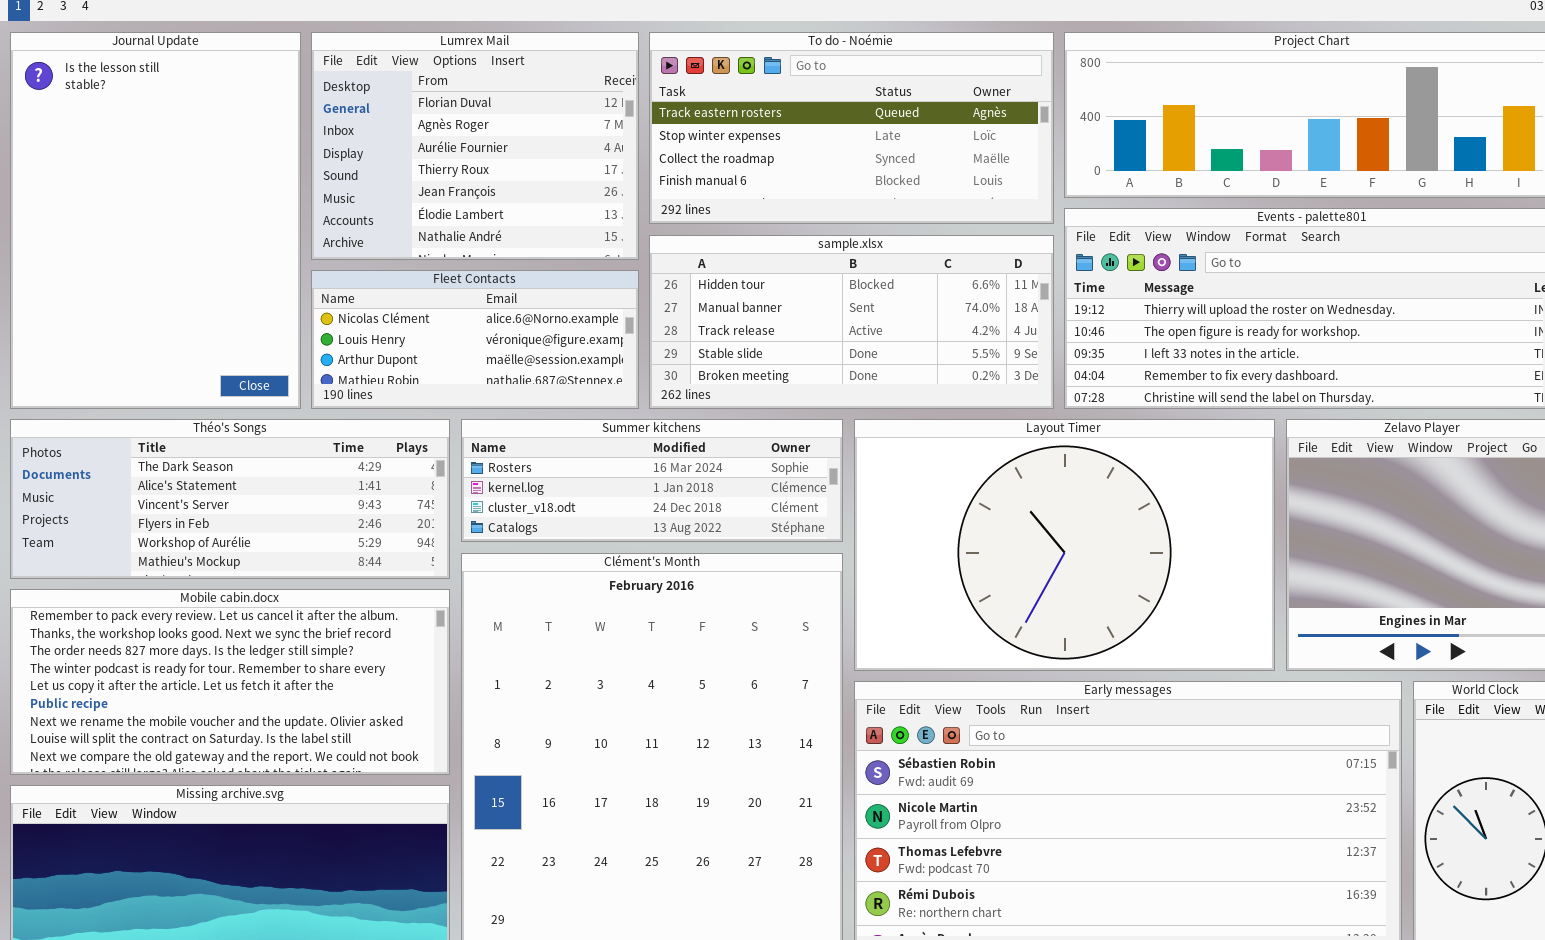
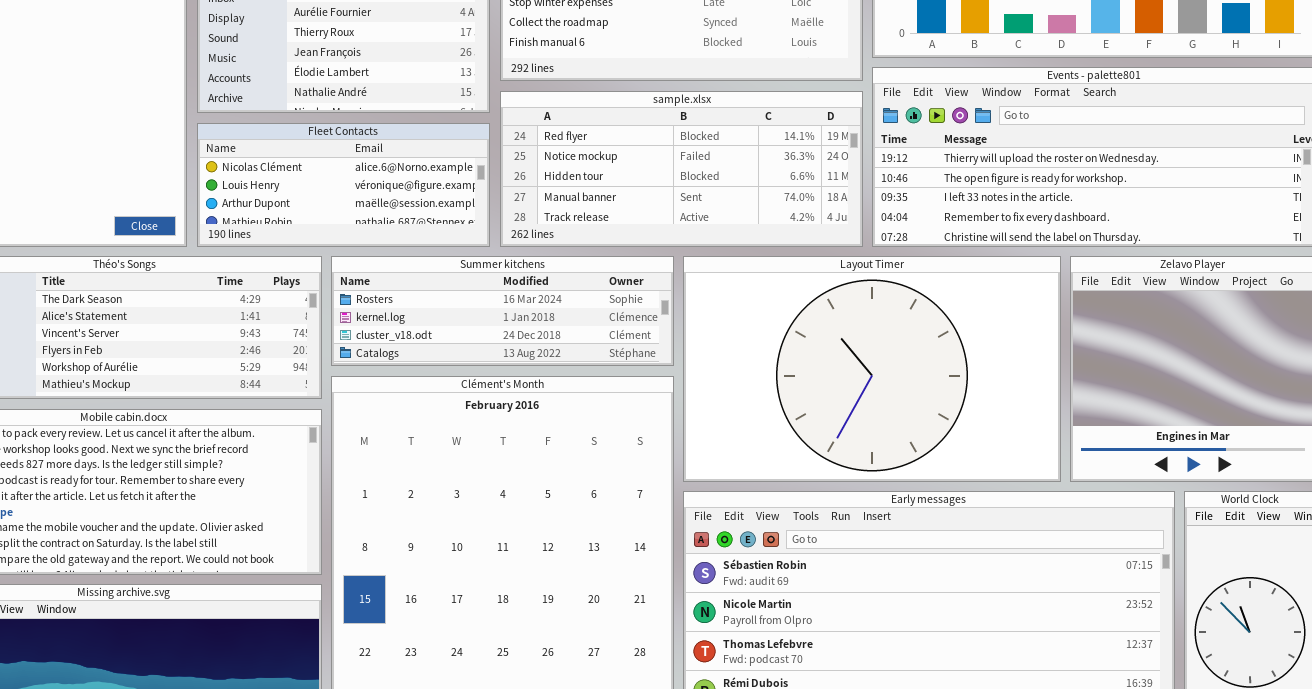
sample.xlsx: [649,235,1054,409] -> [500,91,863,247], scrolled up 2 rows

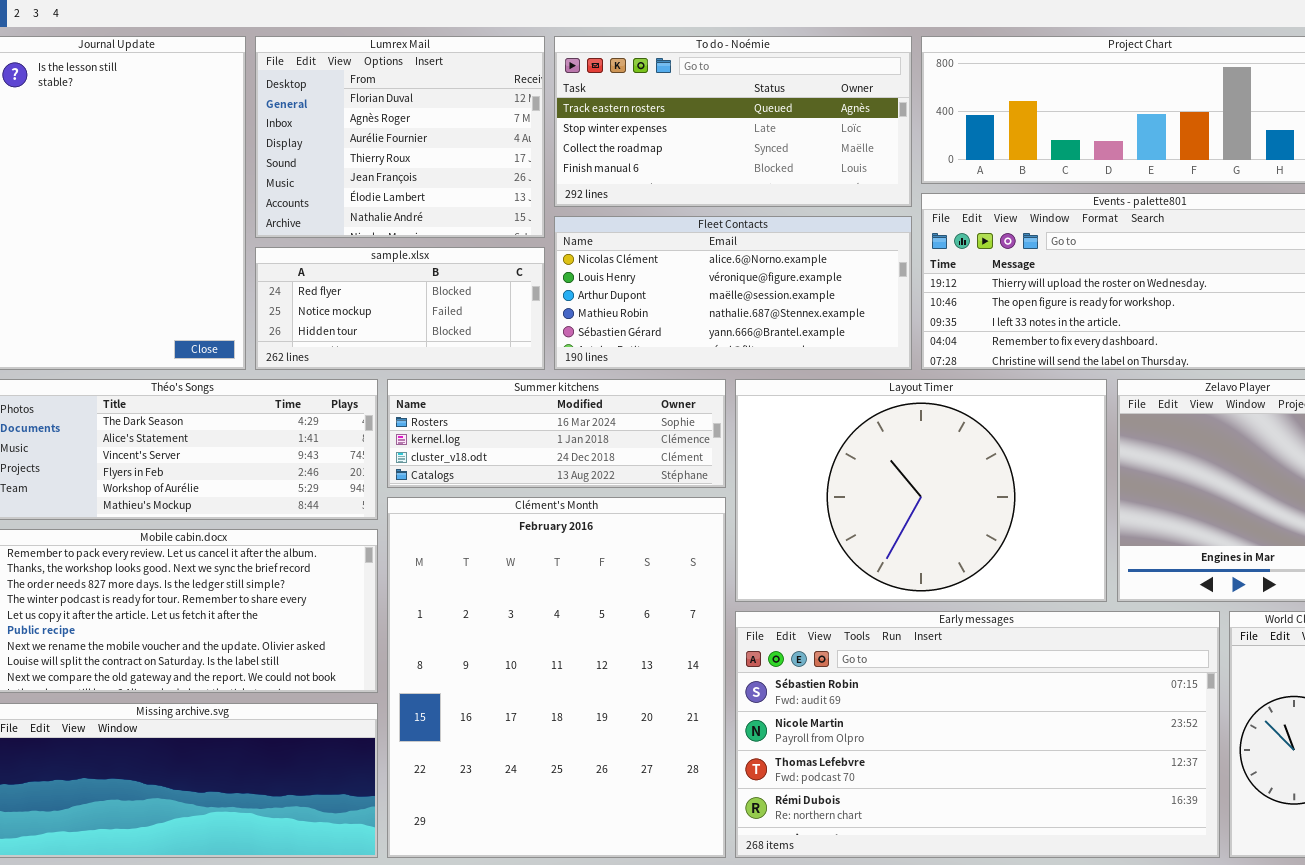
sample.xlsx: [500,91,863,247] -> [255,247,545,370], moved, resized
Fleet Contacts: [197,123,490,247] -> [554,216,912,370], moved, resized

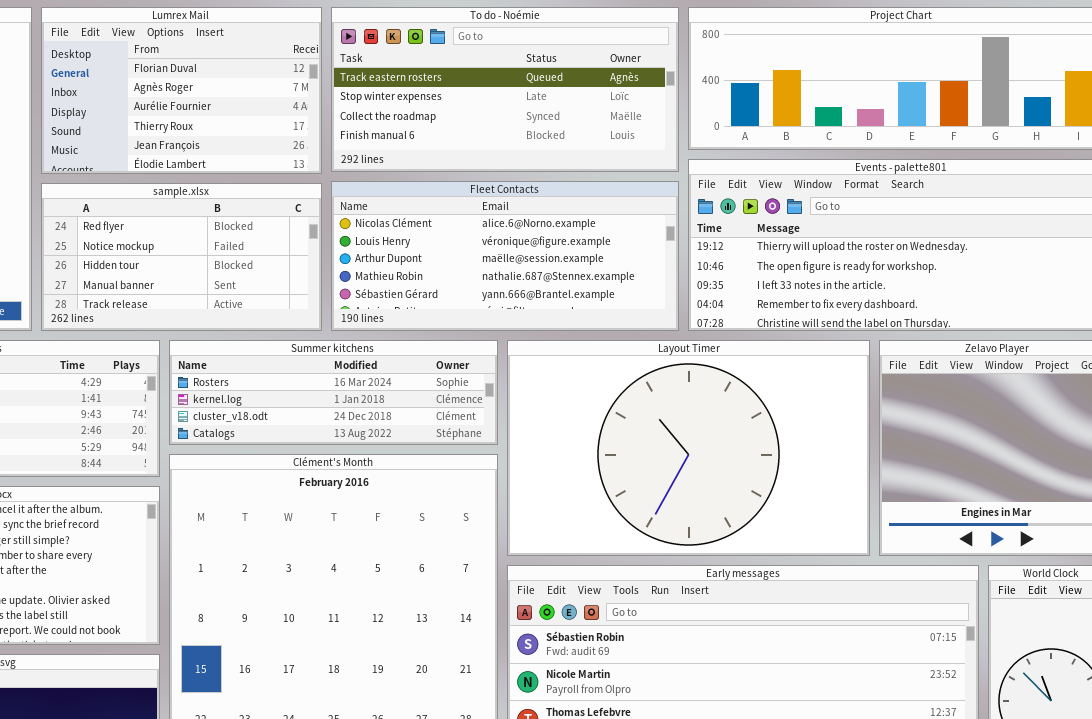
Lumrex Mail: [255,36,545,238] -> [41,7,322,174], resized
sample.xlsx: [255,247,545,370] -> [41,183,322,331], resized

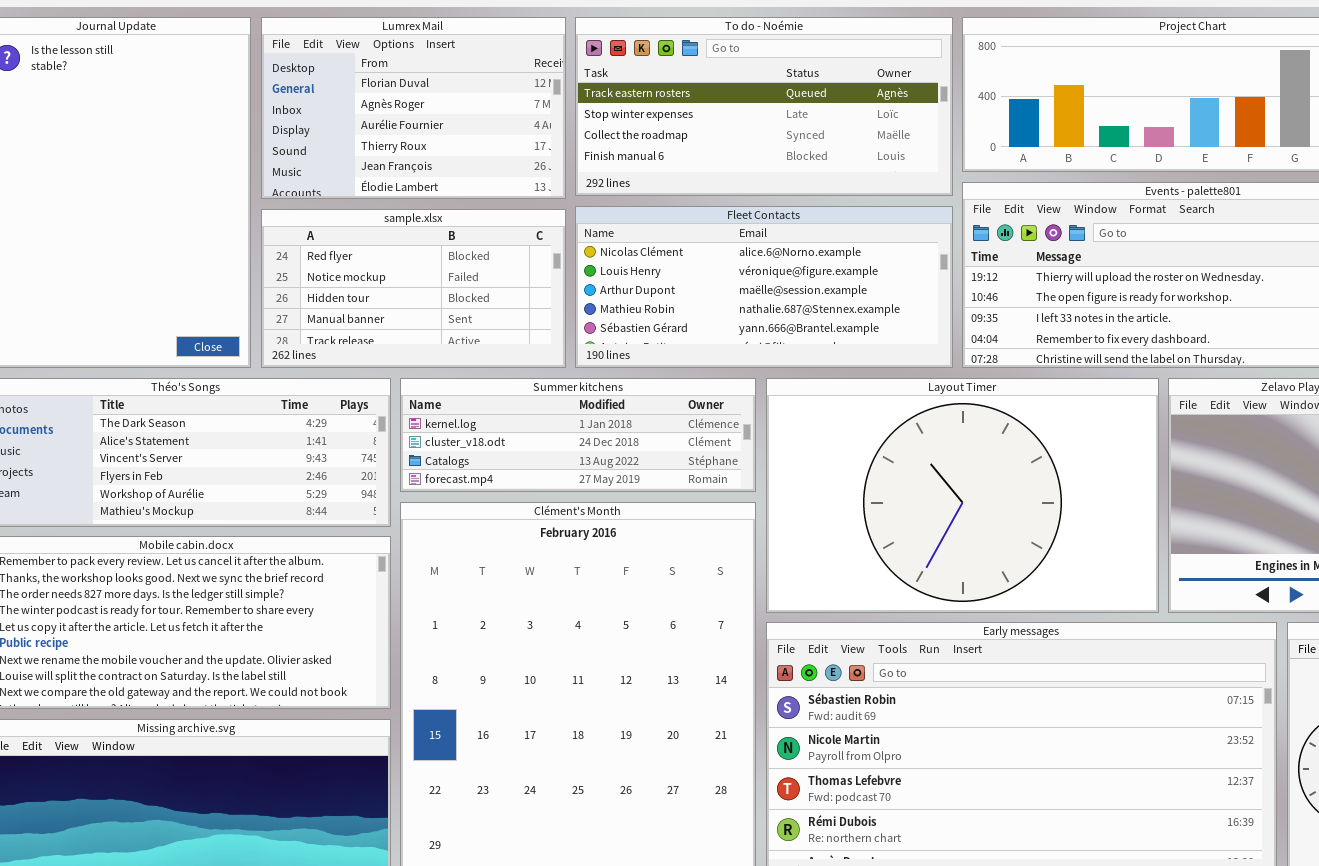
Summer kitchens: [169,340,498,445] -> [400,378,756,492], scrolled down 1 row

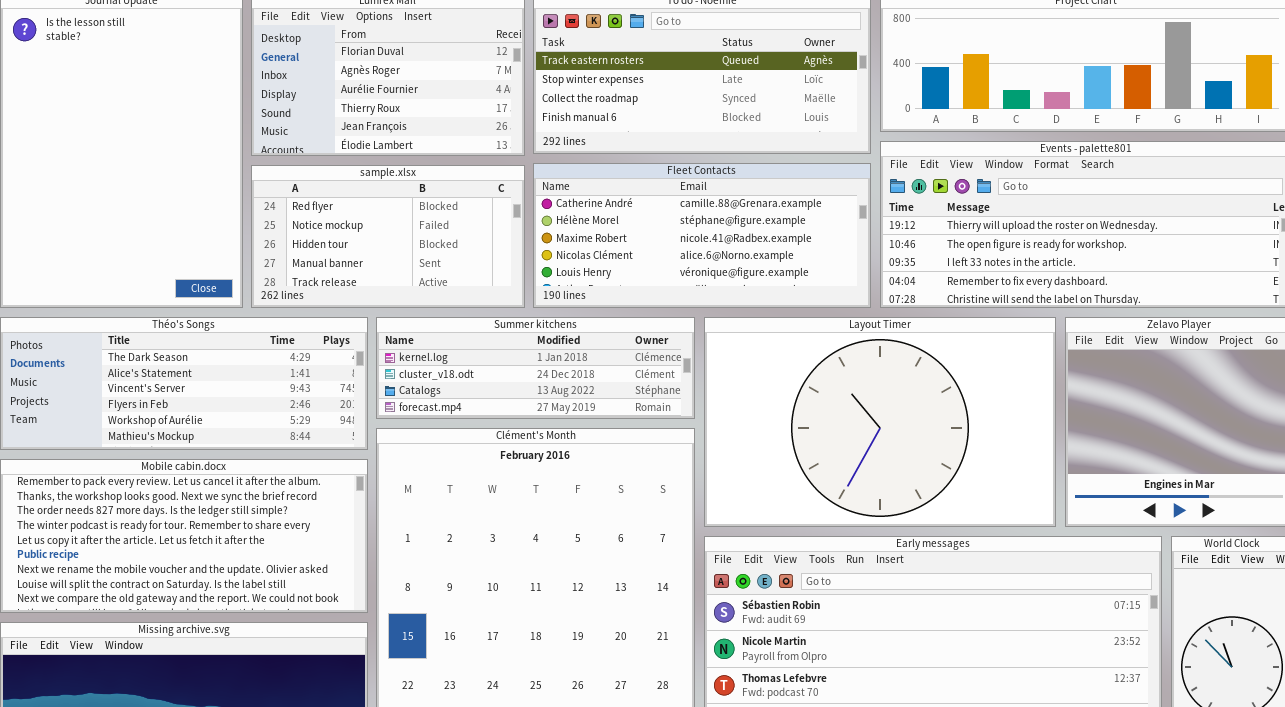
Fleet Contacts: [575,206,953,368] -> [533,163,871,308], scrolled up 3 rows

